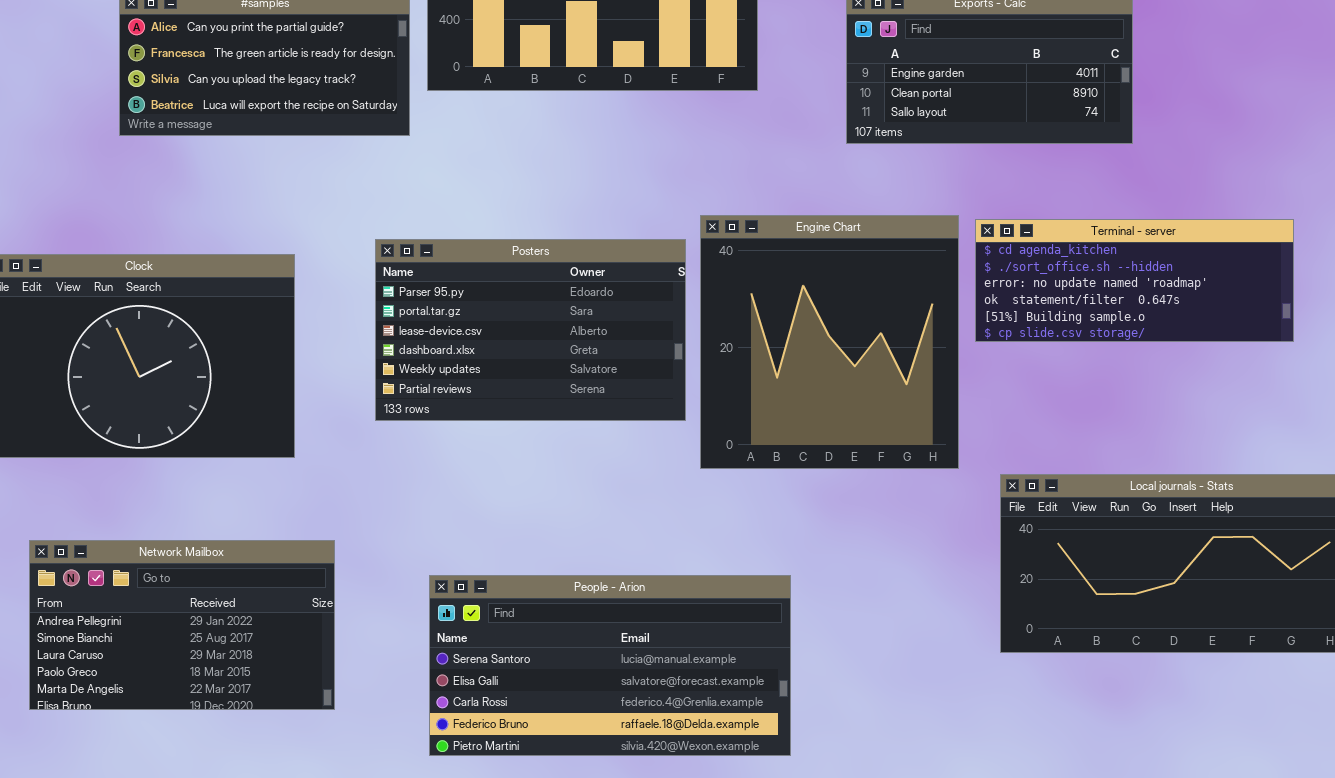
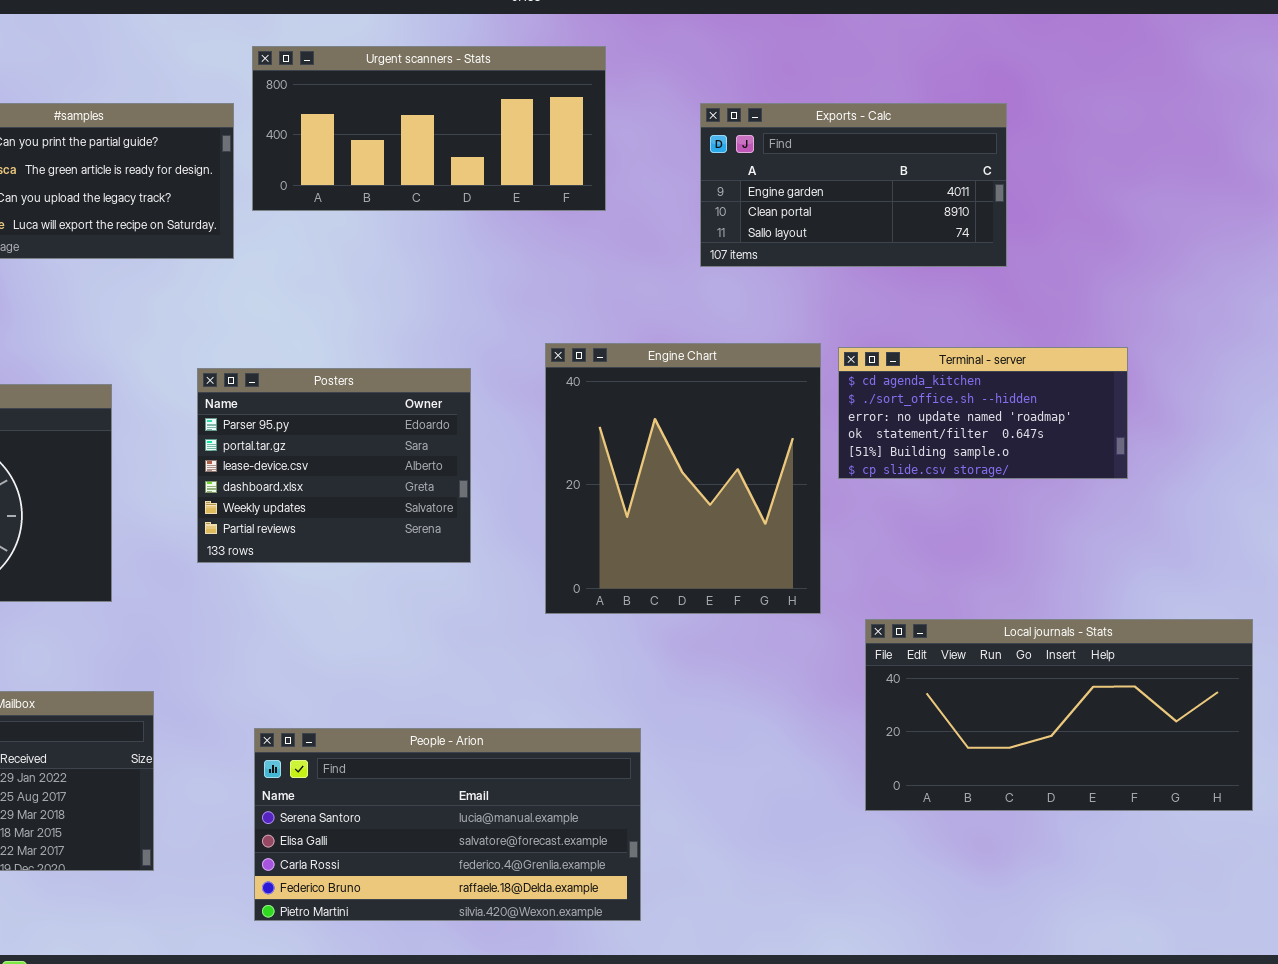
Terminal - server: [975,219,1294,342] -> [838,347,1128,479], resized
Posters: [375,239,686,421] -> [197,368,471,563], resized

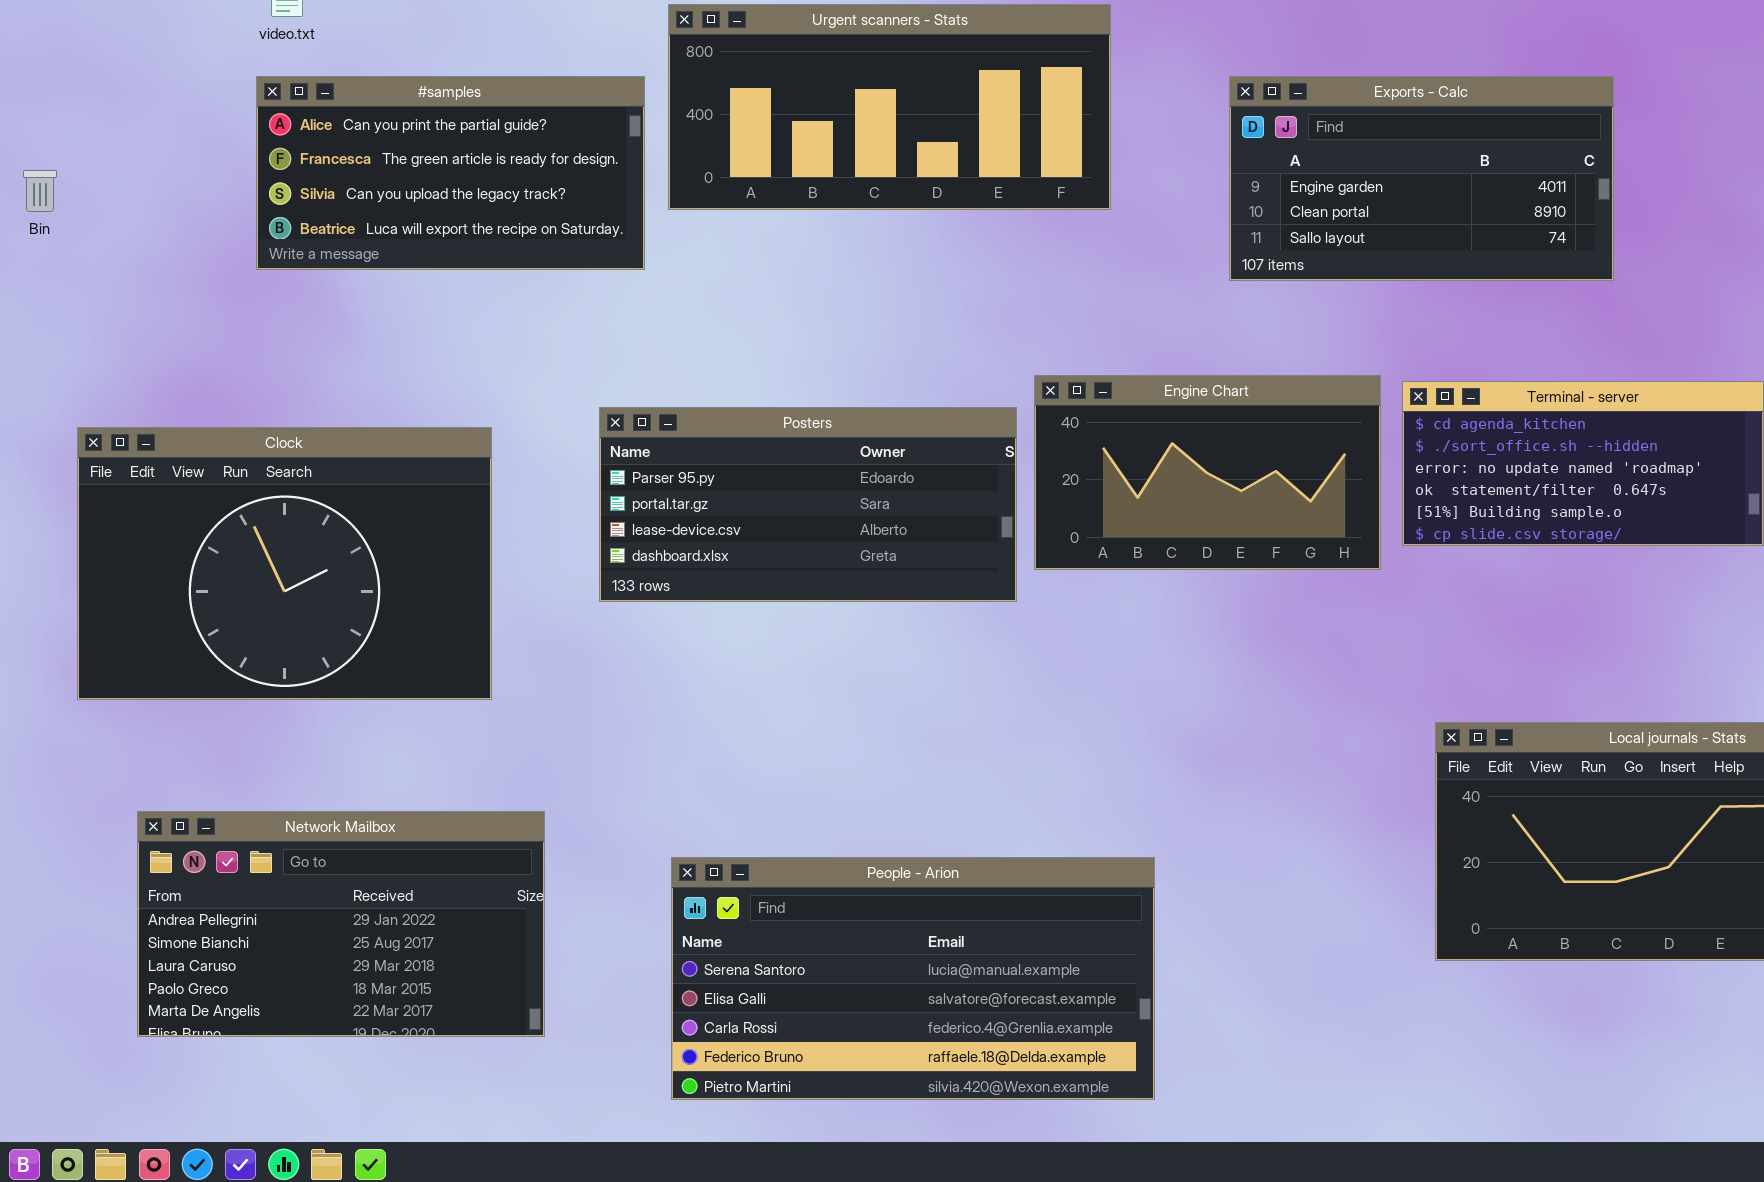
Engine Chart: [545,343,821,614] -> [1034,375,1381,570], resized
Posters: [197,368,471,563] -> [599,407,1017,602], resized

